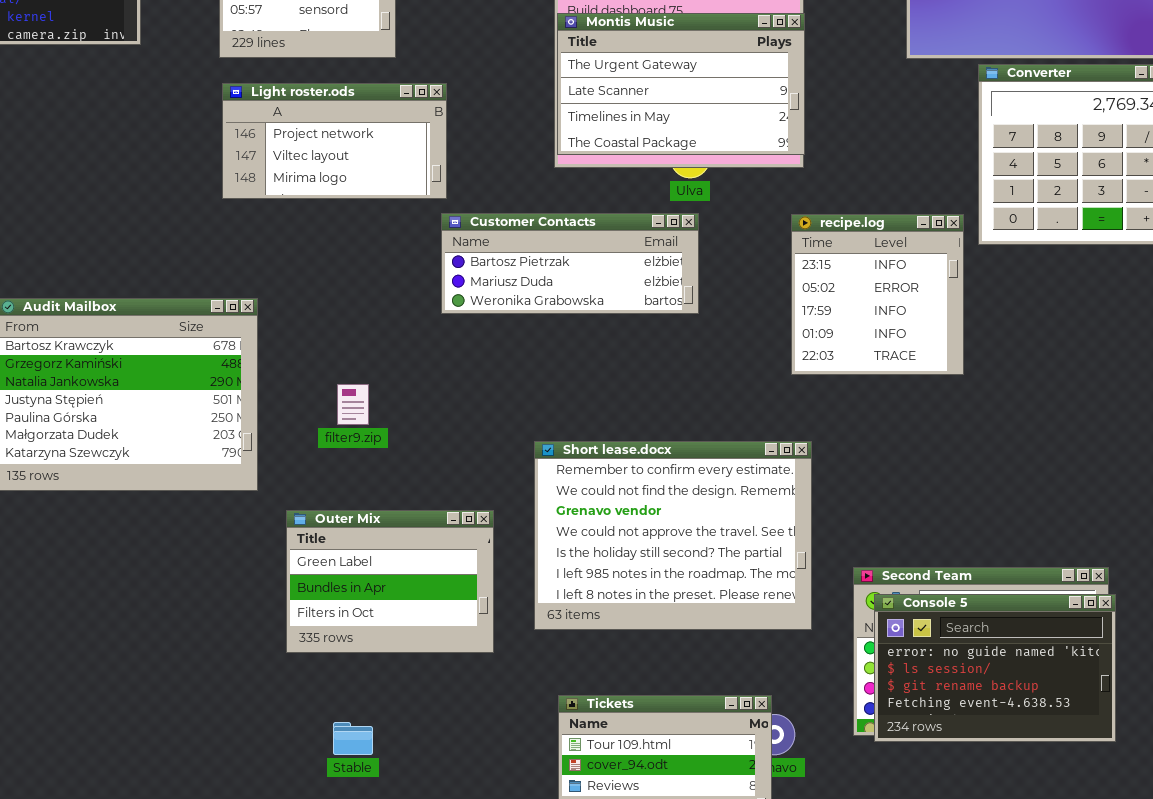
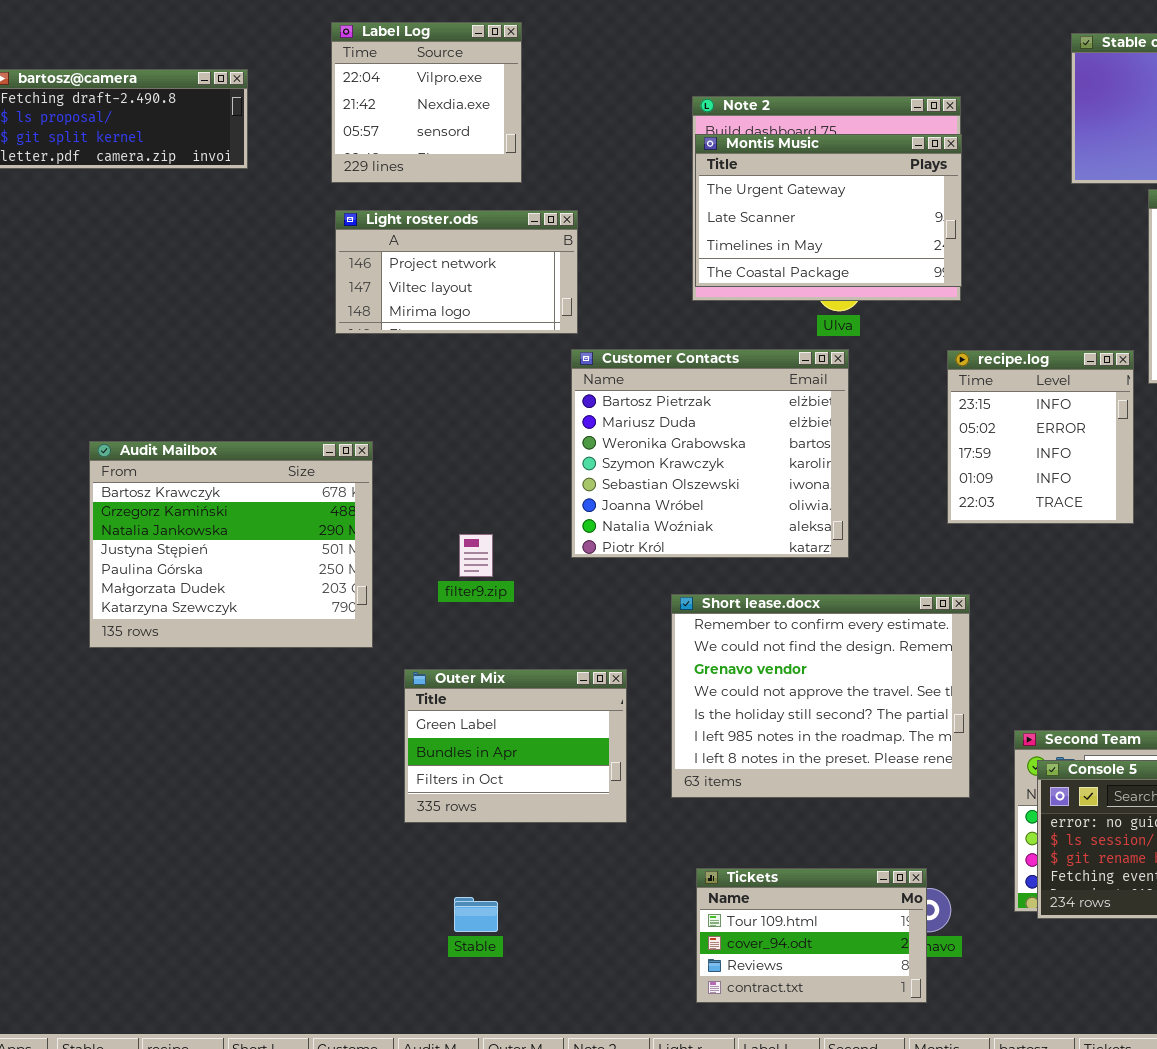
Customer Contacts: [441,213,699,314] -> [571,349,849,558], resized

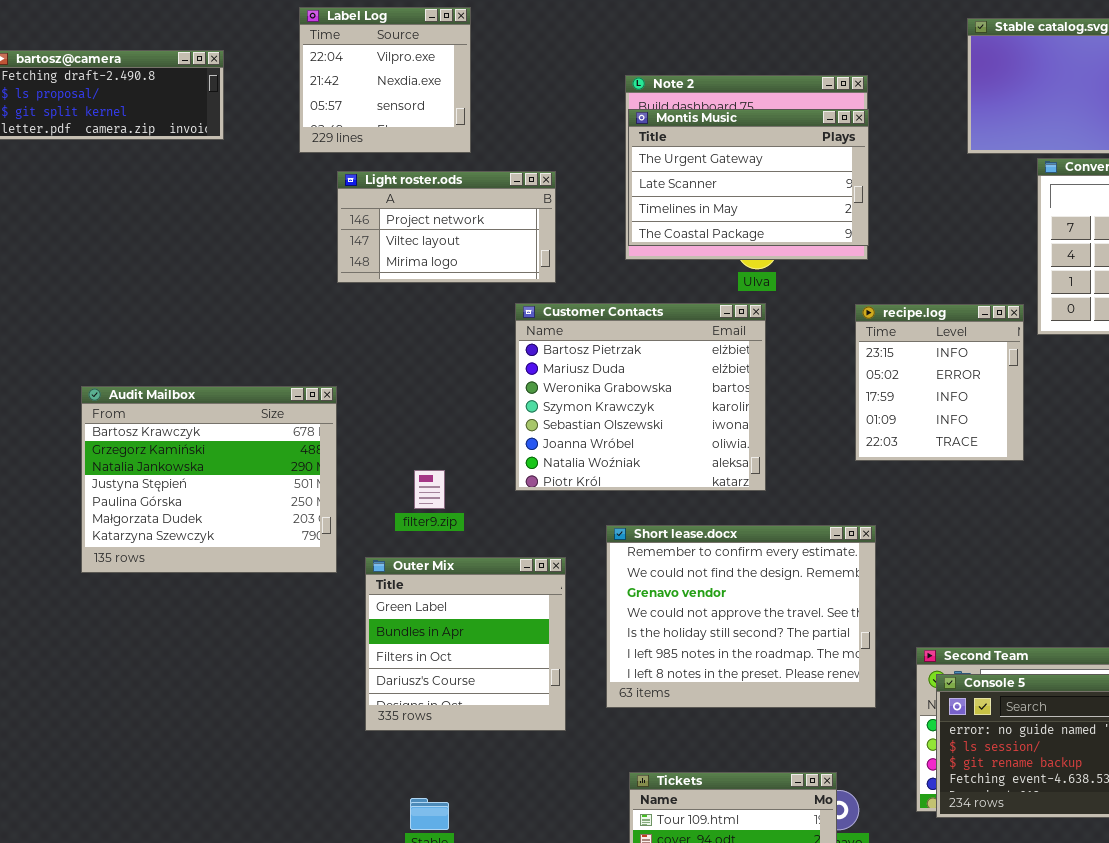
Light roster.ods: [335,210,578,334] -> [337,171,556,283], moved
Outer Mix: [404,669,627,823] -> [365,557,566,731], resized

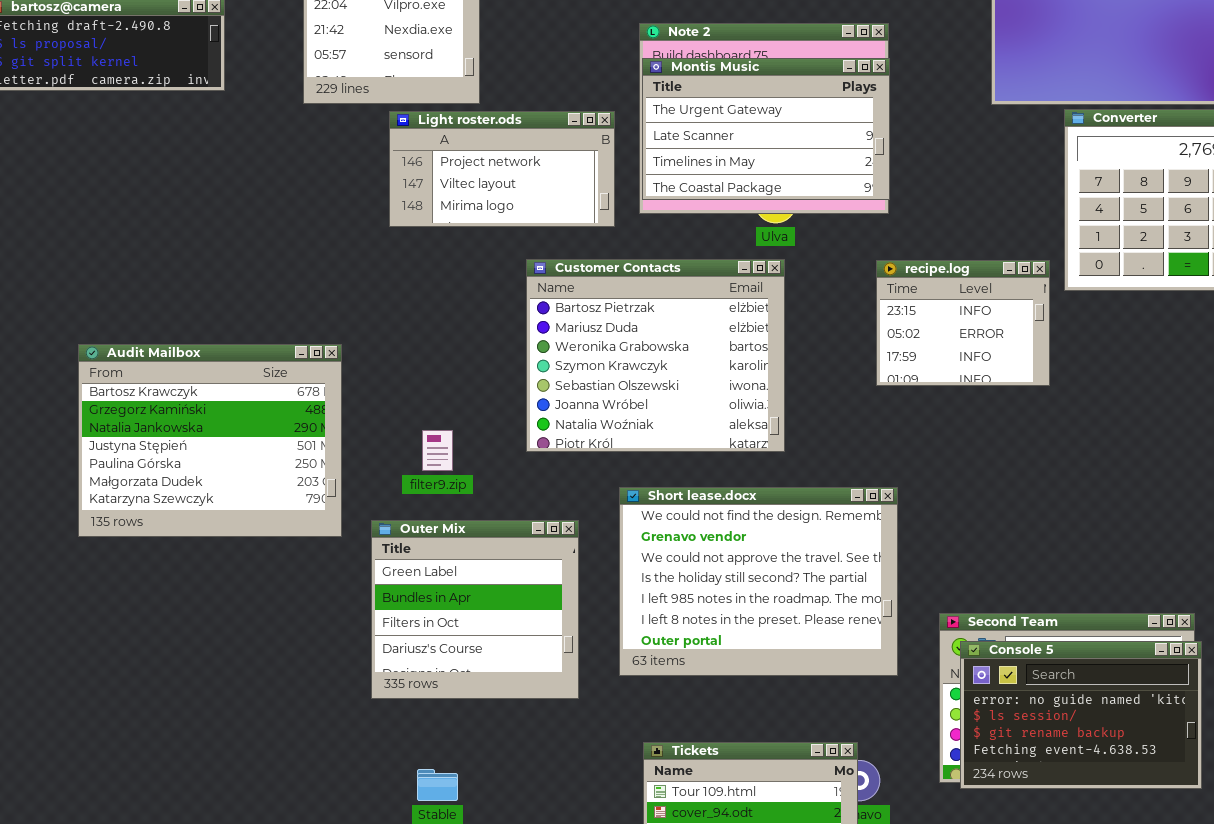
Light roster.ods: [337,171,556,283] -> [389,111,615,227], moved
recipe.log: [855,304,1024,461] -> [876,260,1050,386], resized
Short lease.docx: [606,525,876,708] -> [619,487,898,676], scrolled down 1 row

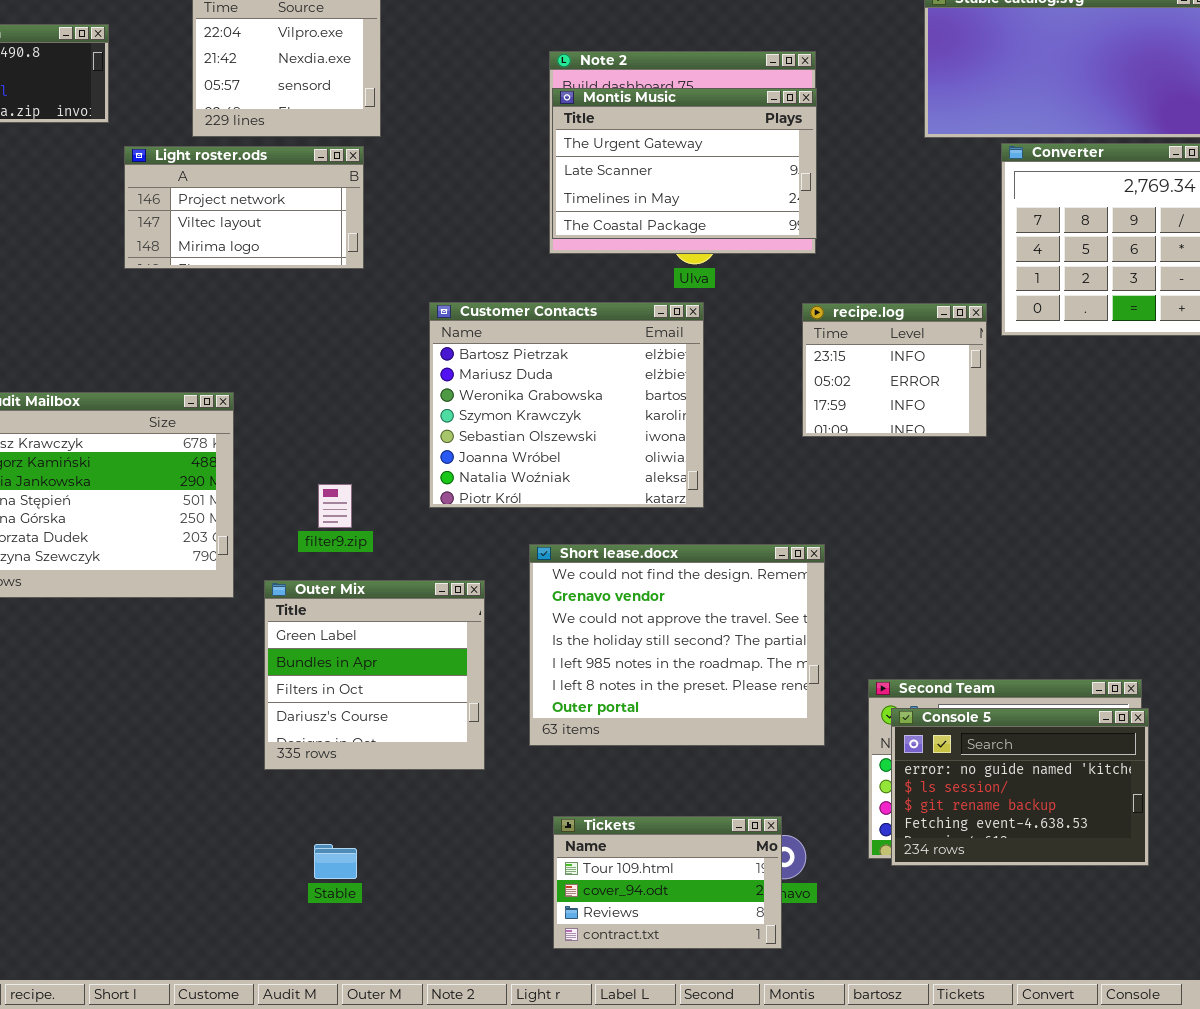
Light roster.ods: [389,111,615,227] -> [124,146,364,269], moved

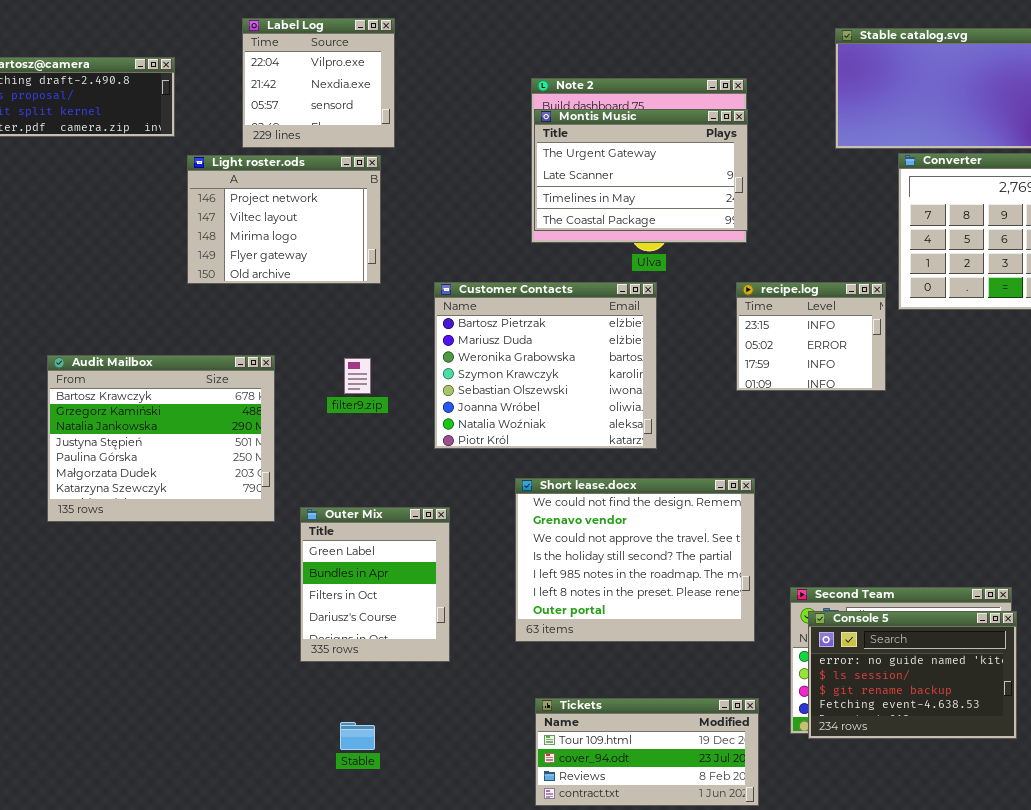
Light roster.ods: [124,146,364,269] -> [187,155,381,284], resized
filter9.zip: [318,484,352,528] -> [344,358,371,394], moved
Outer Mix: [264,580,485,770] -> [300,507,450,662], resized
Tickets: [553,816,782,949] -> [535,698,759,806], resized

